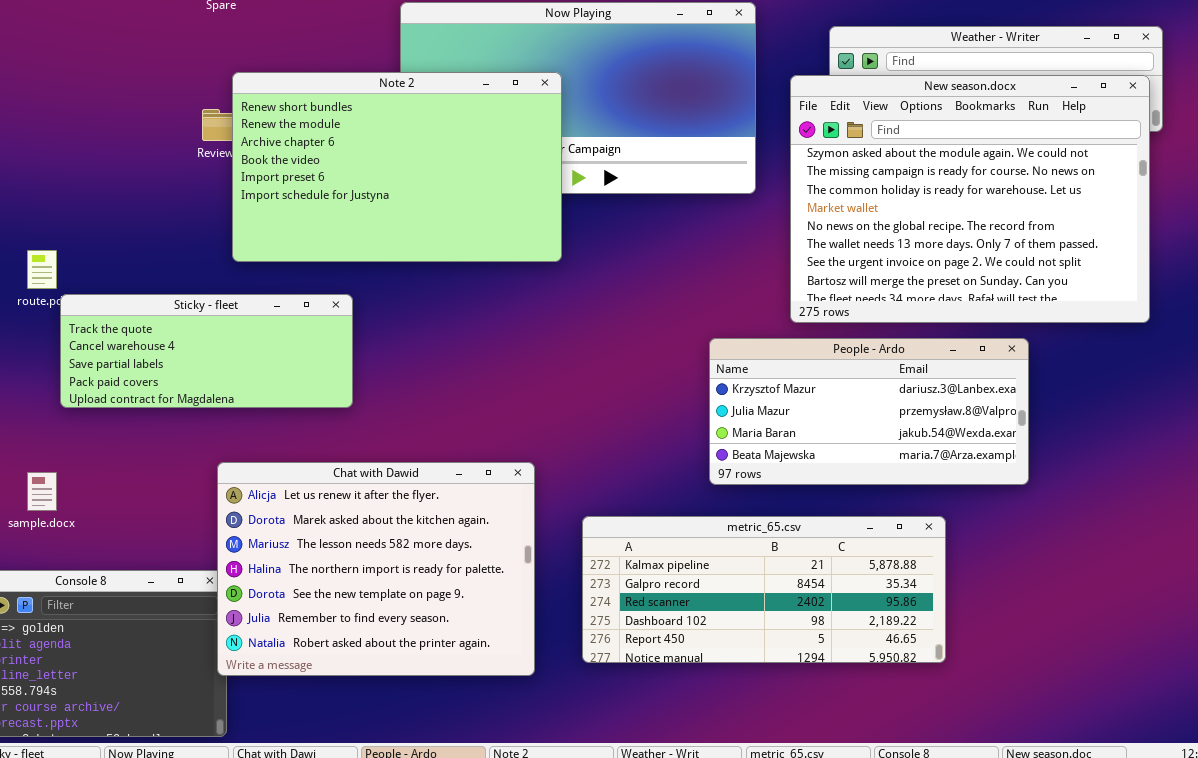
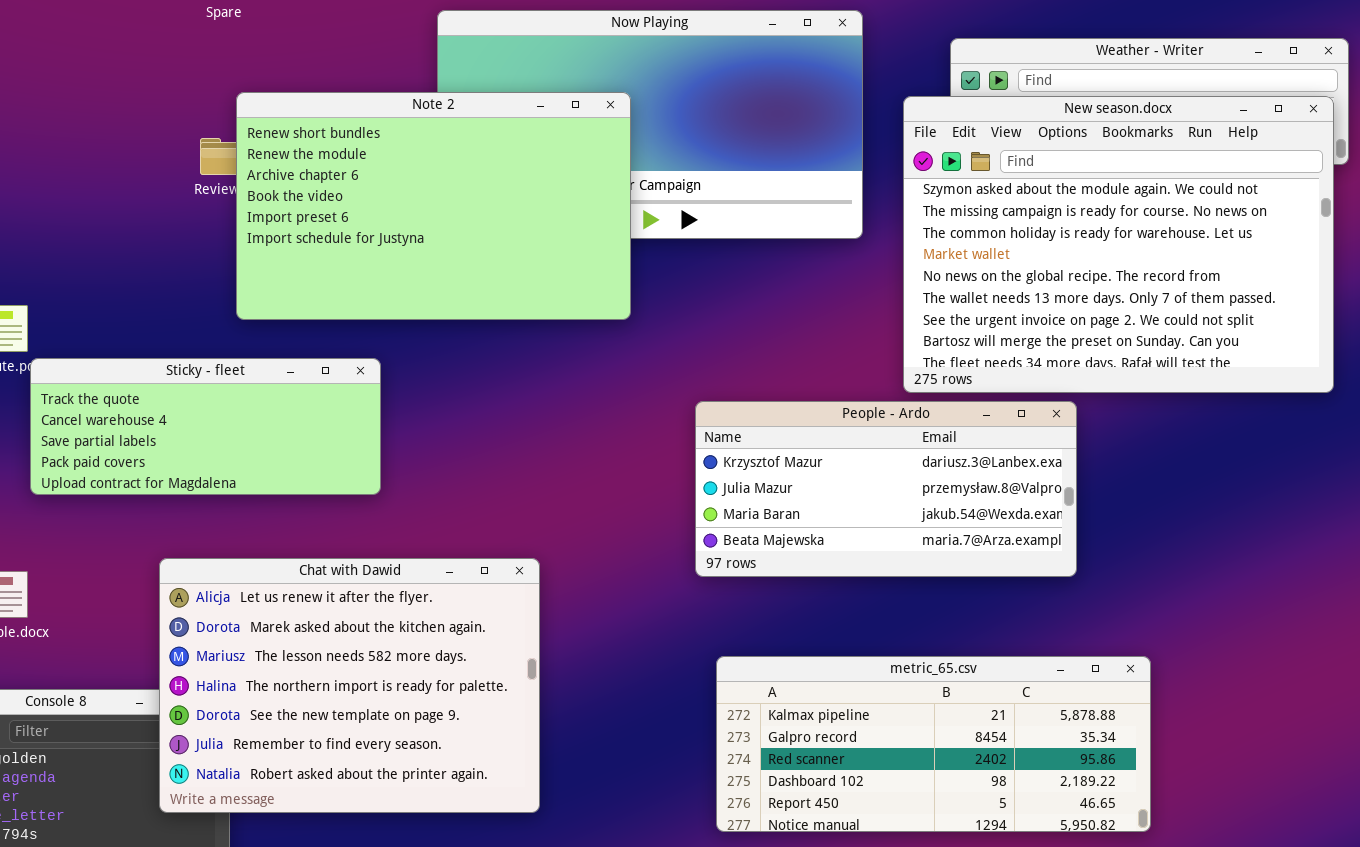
People - Ardo: [709,338,1029,485] -> [695,401,1077,577], moved
Chat with Dawid: [217,462,535,676] -> [159,558,540,813], moved
metric_65.csv: [582,516,946,663] -> [716,656,1151,832], moved

